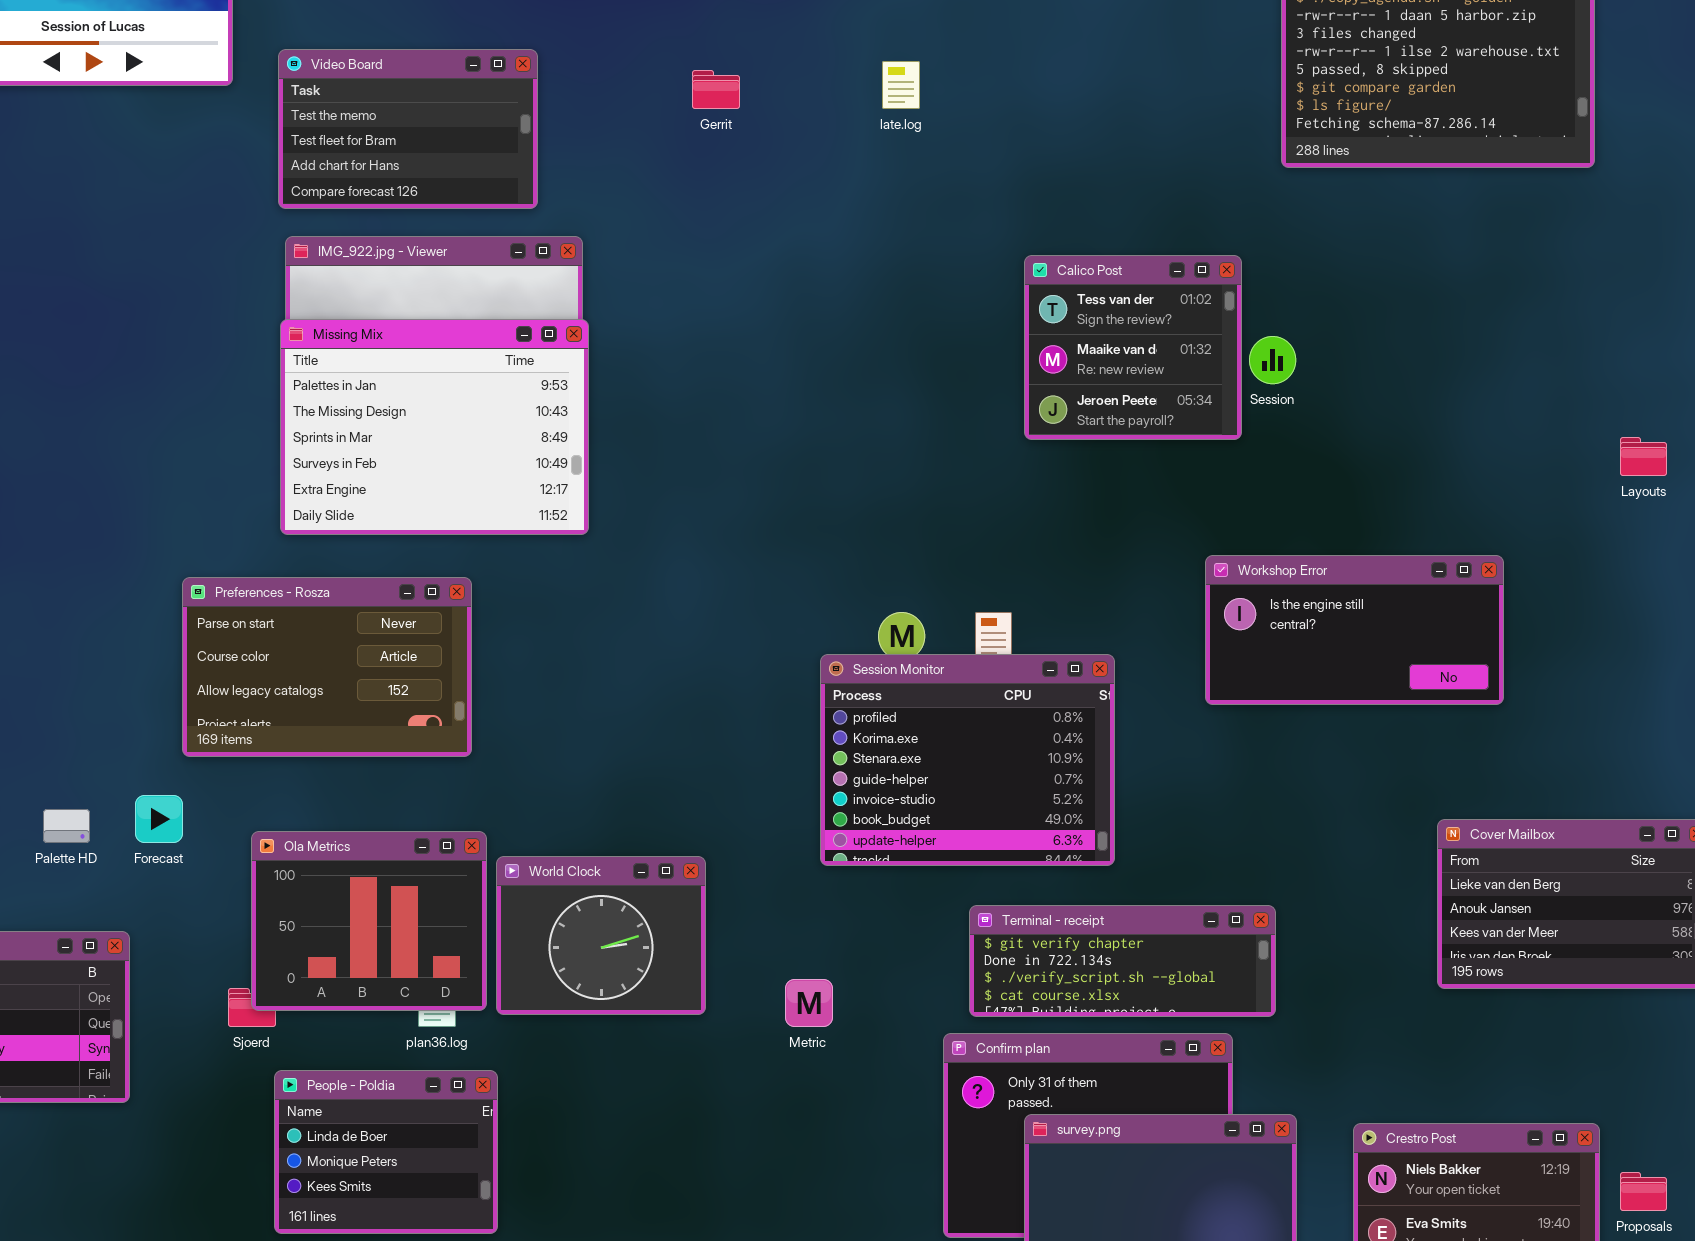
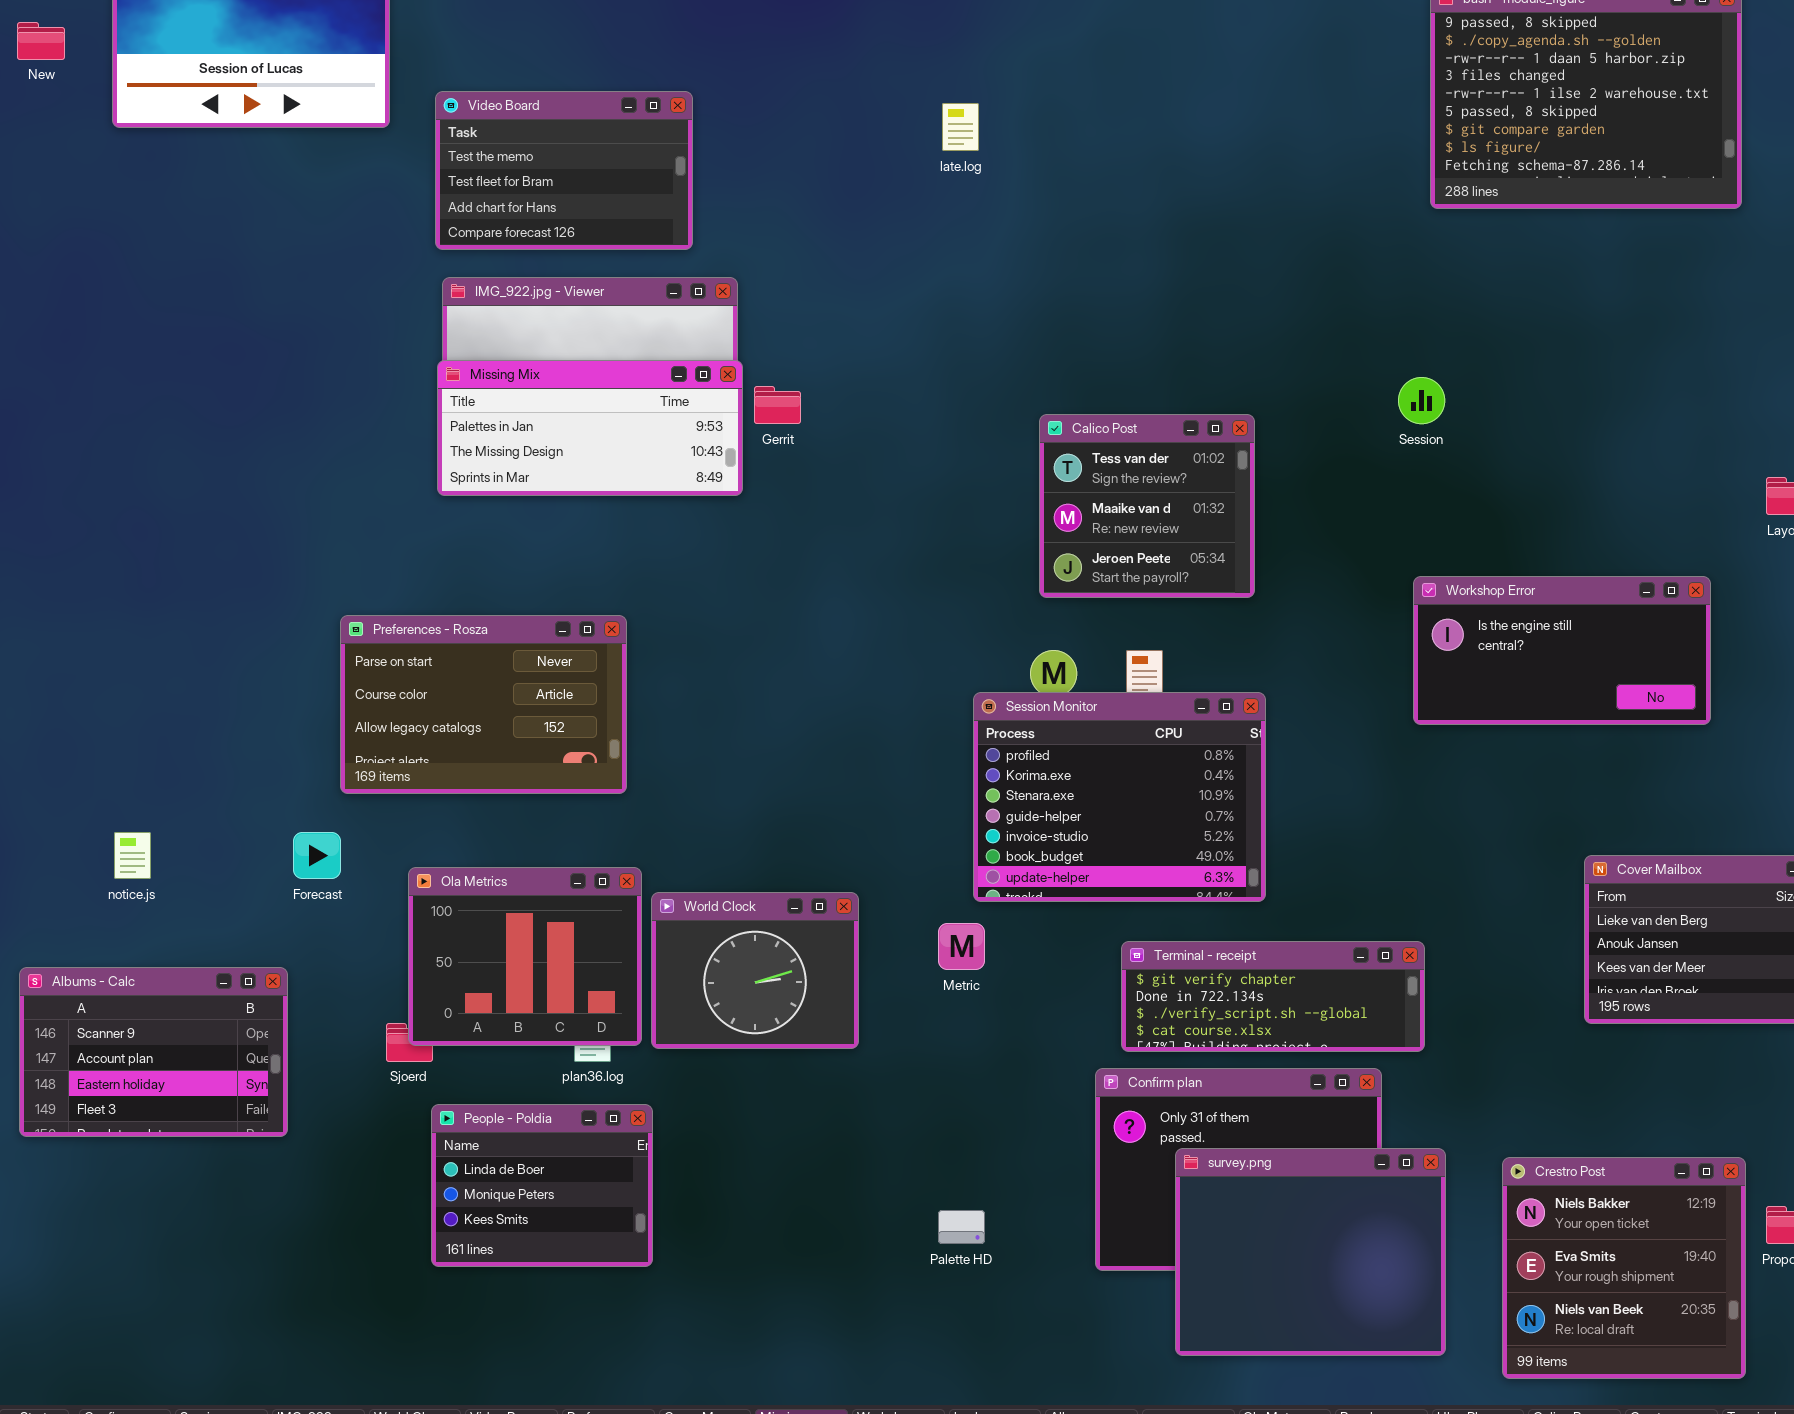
late.log: [882,61,920,109] -> [942,103,979,151], moved
Gerrit: [692,70,740,109] -> [754,386,801,424], moved
Calico Post: [1024,255,1242,440] -> [1039,414,1255,598], moved
Missing Mix: [280,319,589,535] -> [437,360,743,496], resized
Workshop Error: [1205,555,1504,705] -> [1413,576,1711,725], moved
Palette HD: [43,809,90,843] -> [938,1210,985,1244], moved
Metric: [785,979,833,1027] -> [938,923,985,970], moved

